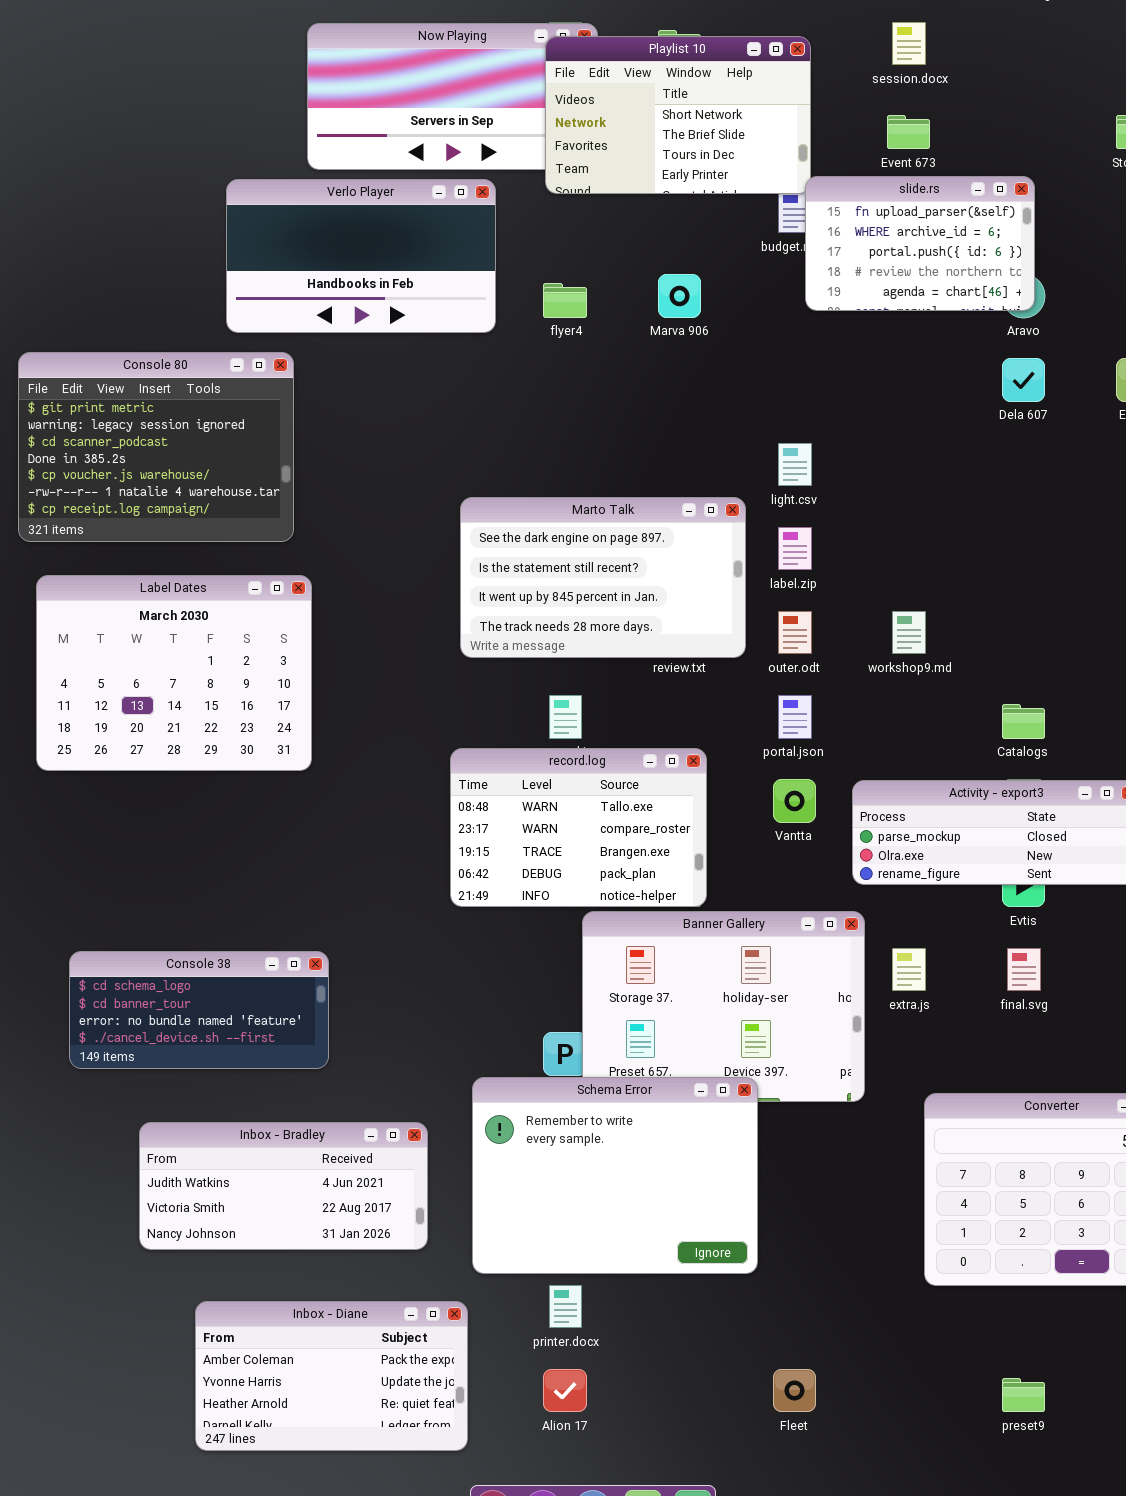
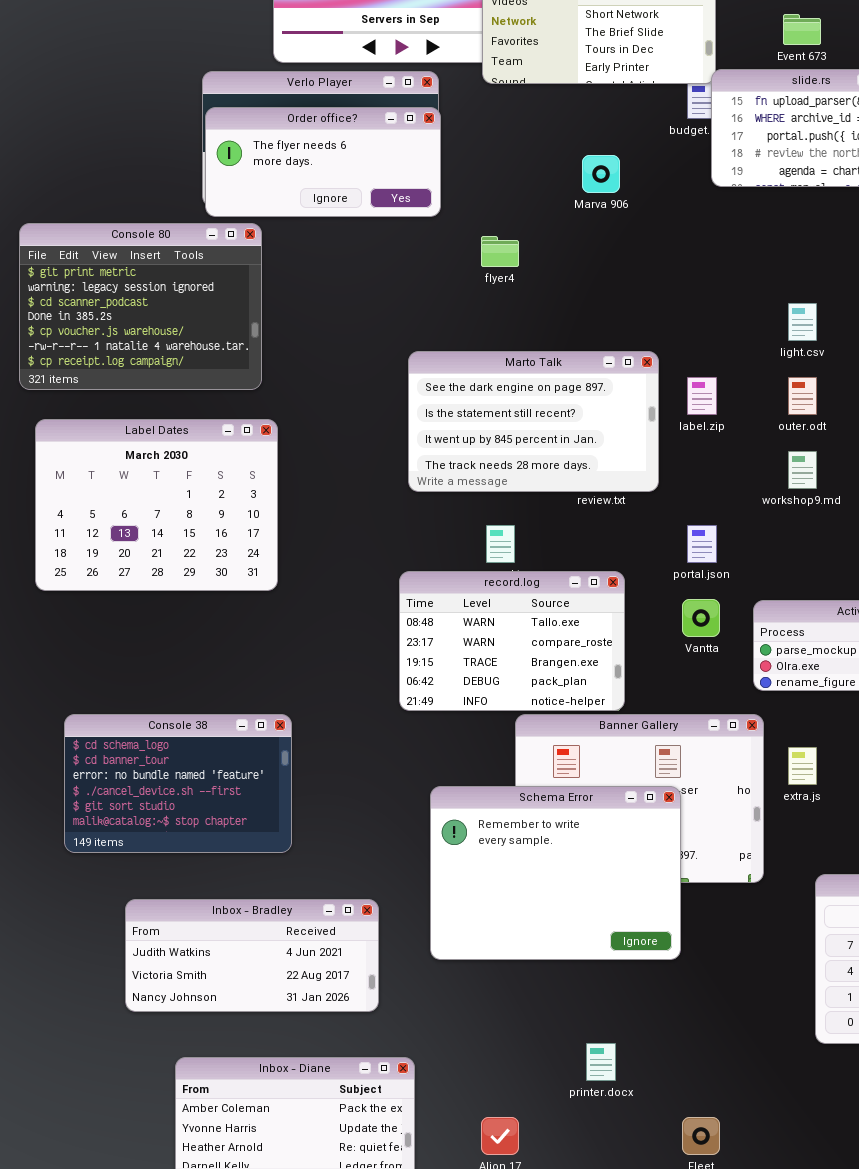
Order office?: none -> [205,107,441,217], opened
flyer4: [543,283,587,318] -> [481,236,519,267], moved
light.csv: [778,443,812,486] -> [788,303,817,341], moved
outer.odt: [778,611,812,654] -> [788,377,817,415], moved
Console 38: [69,951,329,1069] -> [64,714,292,853], resized
Schema Error: [472,1077,758,1274] -> [430,786,681,960], moved
printer.docx: [549,1285,582,1328] -> [586,1043,616,1081], moved

